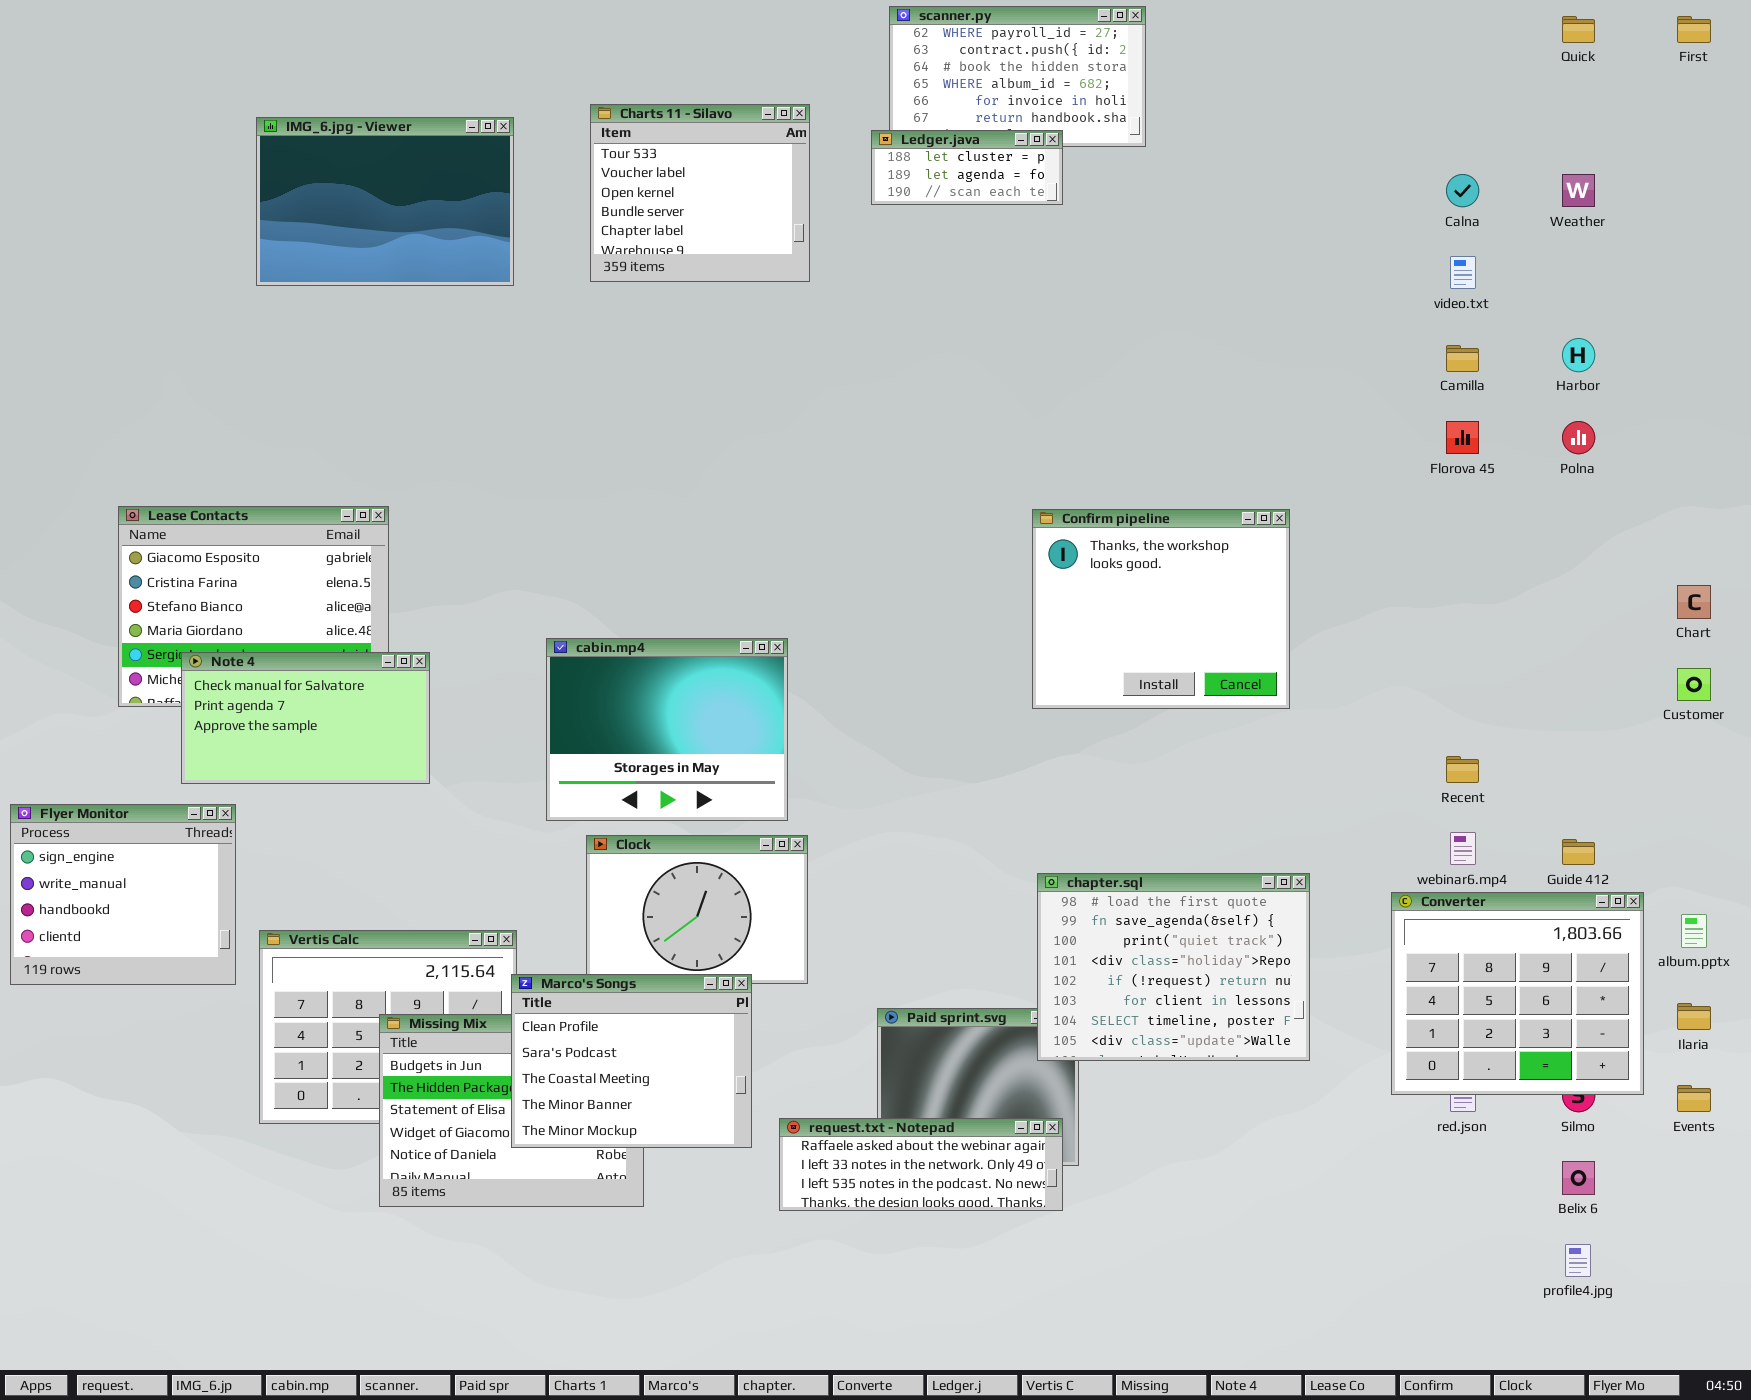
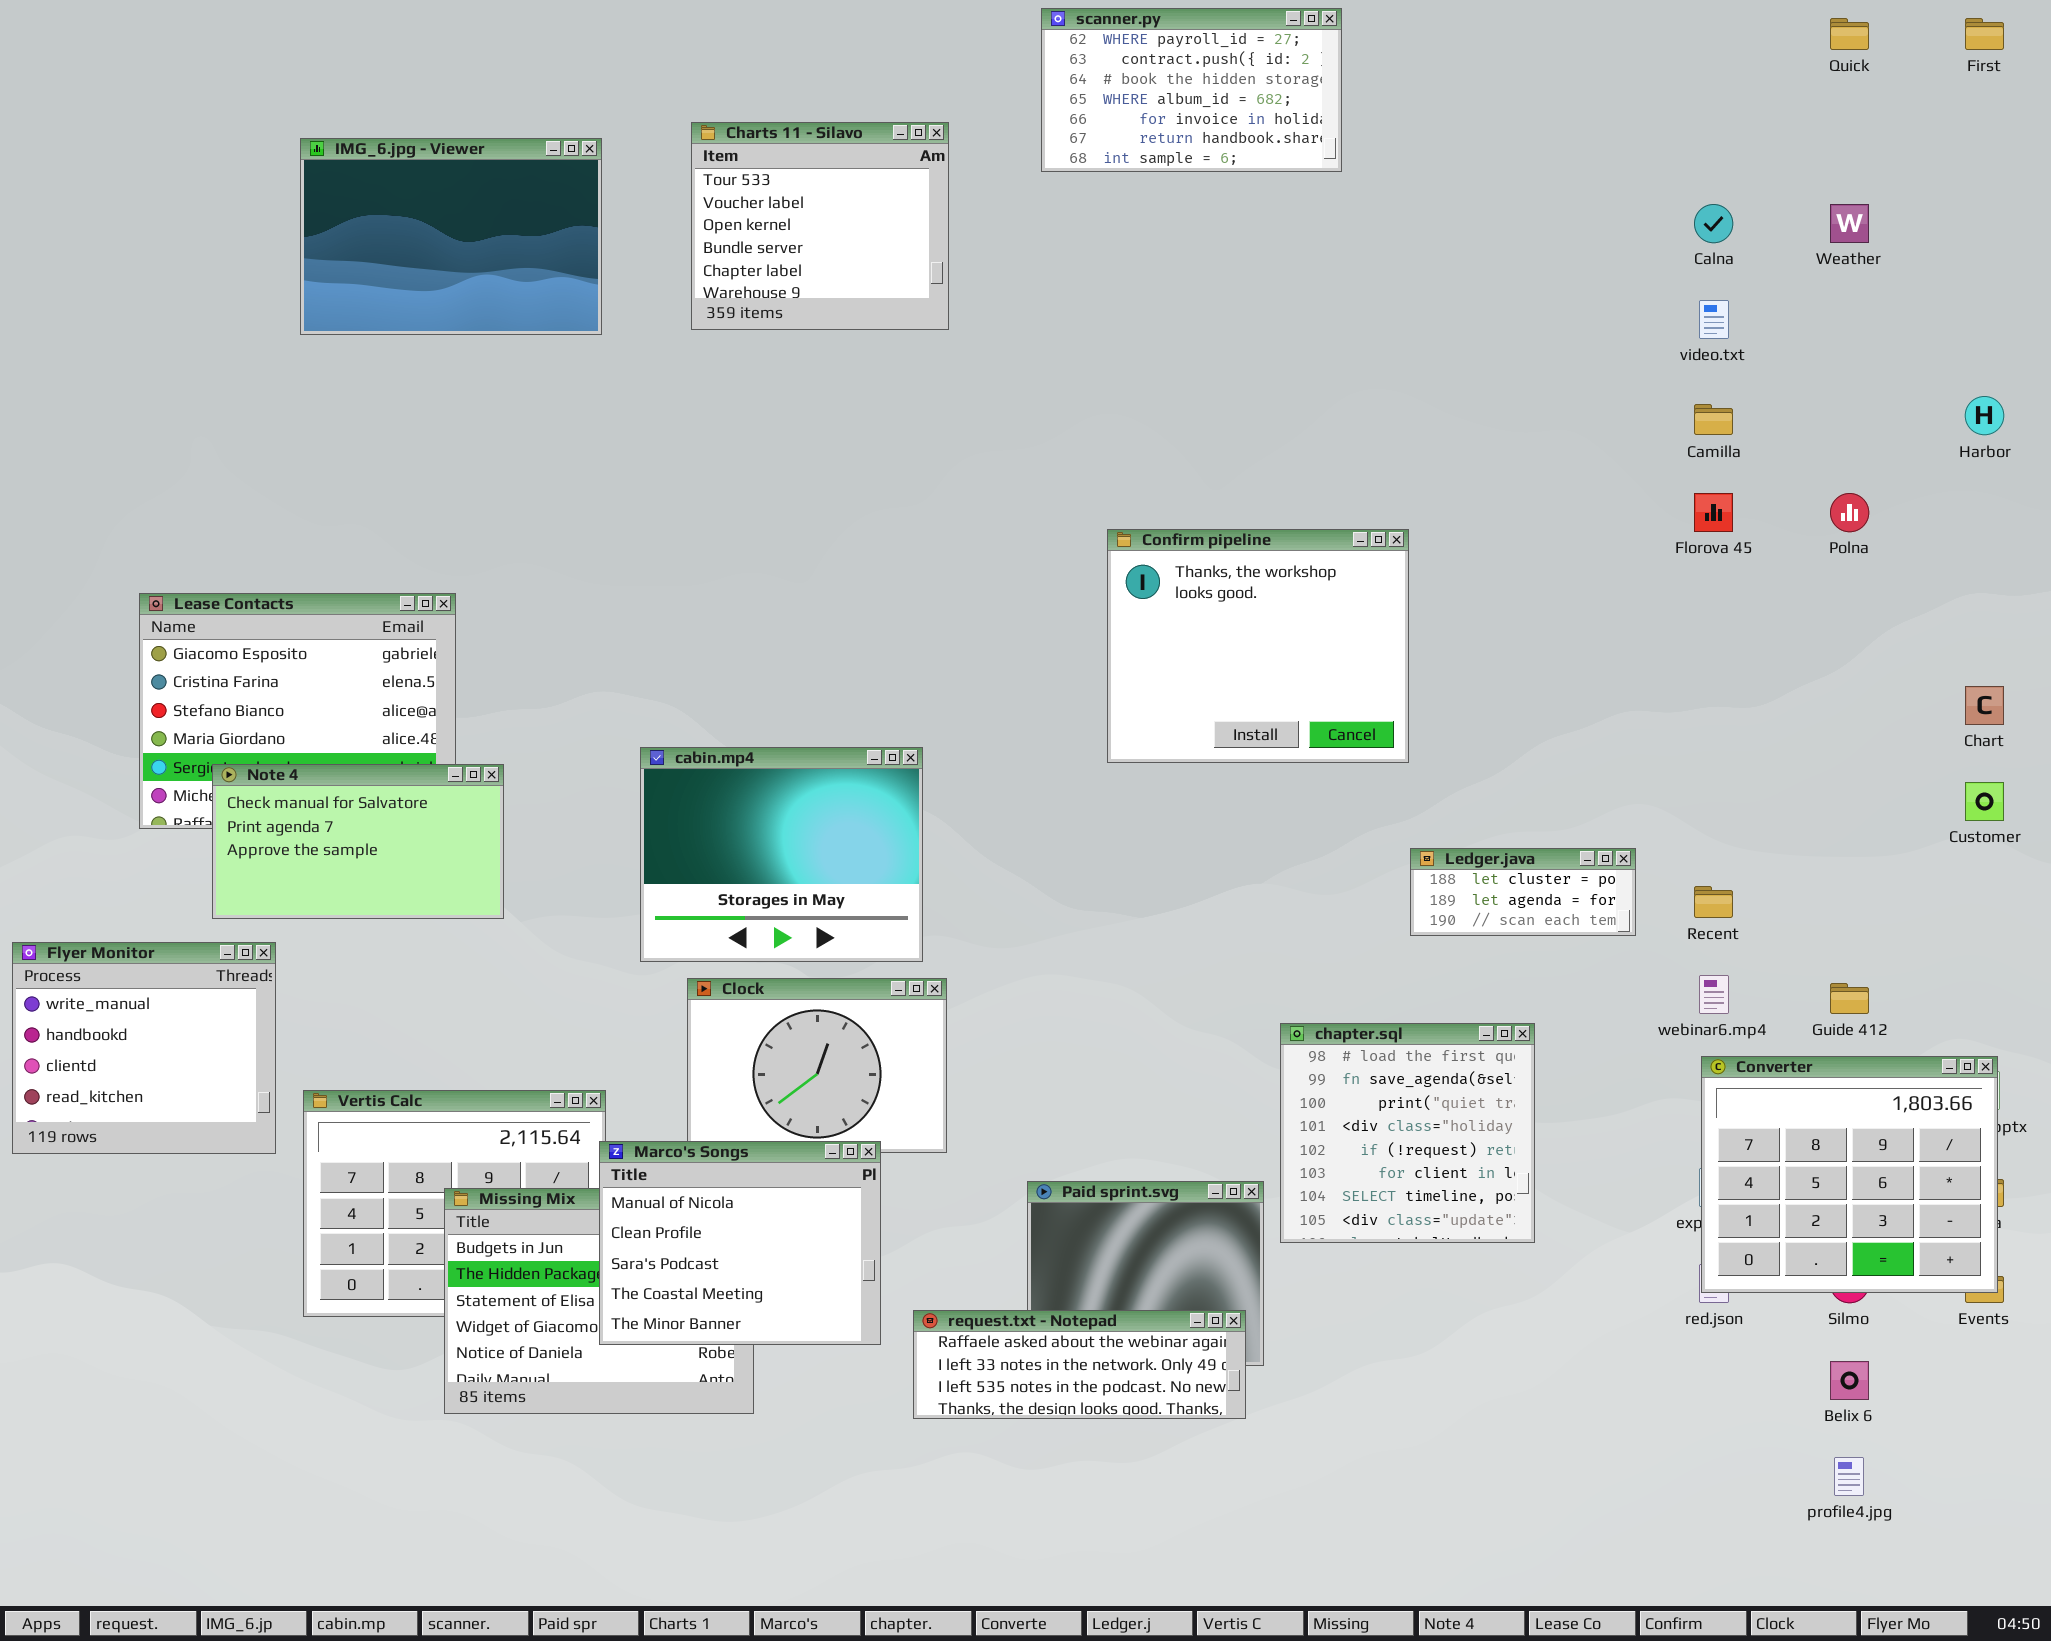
Ledger.java: [871,130,1063,205] -> [1410,848,1636,936], moved
Harbor: [1562,338,1595,372] -> [1965,396,2004,435], moved
Confirm pipeline: [1032,509,1290,709] -> [1107,529,1409,763], moved
Flyer Monitor: [10,804,236,985] -> [12,942,276,1154], scrolled down 1 row
chapter.sql: [1037,873,1310,1061] -> [1280,1023,1535,1243], resized
Converter: [1391,892,1644,1095] -> [1701,1056,1998,1293], moved
Marco's Songs: [511,974,752,1148] -> [599,1141,881,1345], scrolled up 1 row

